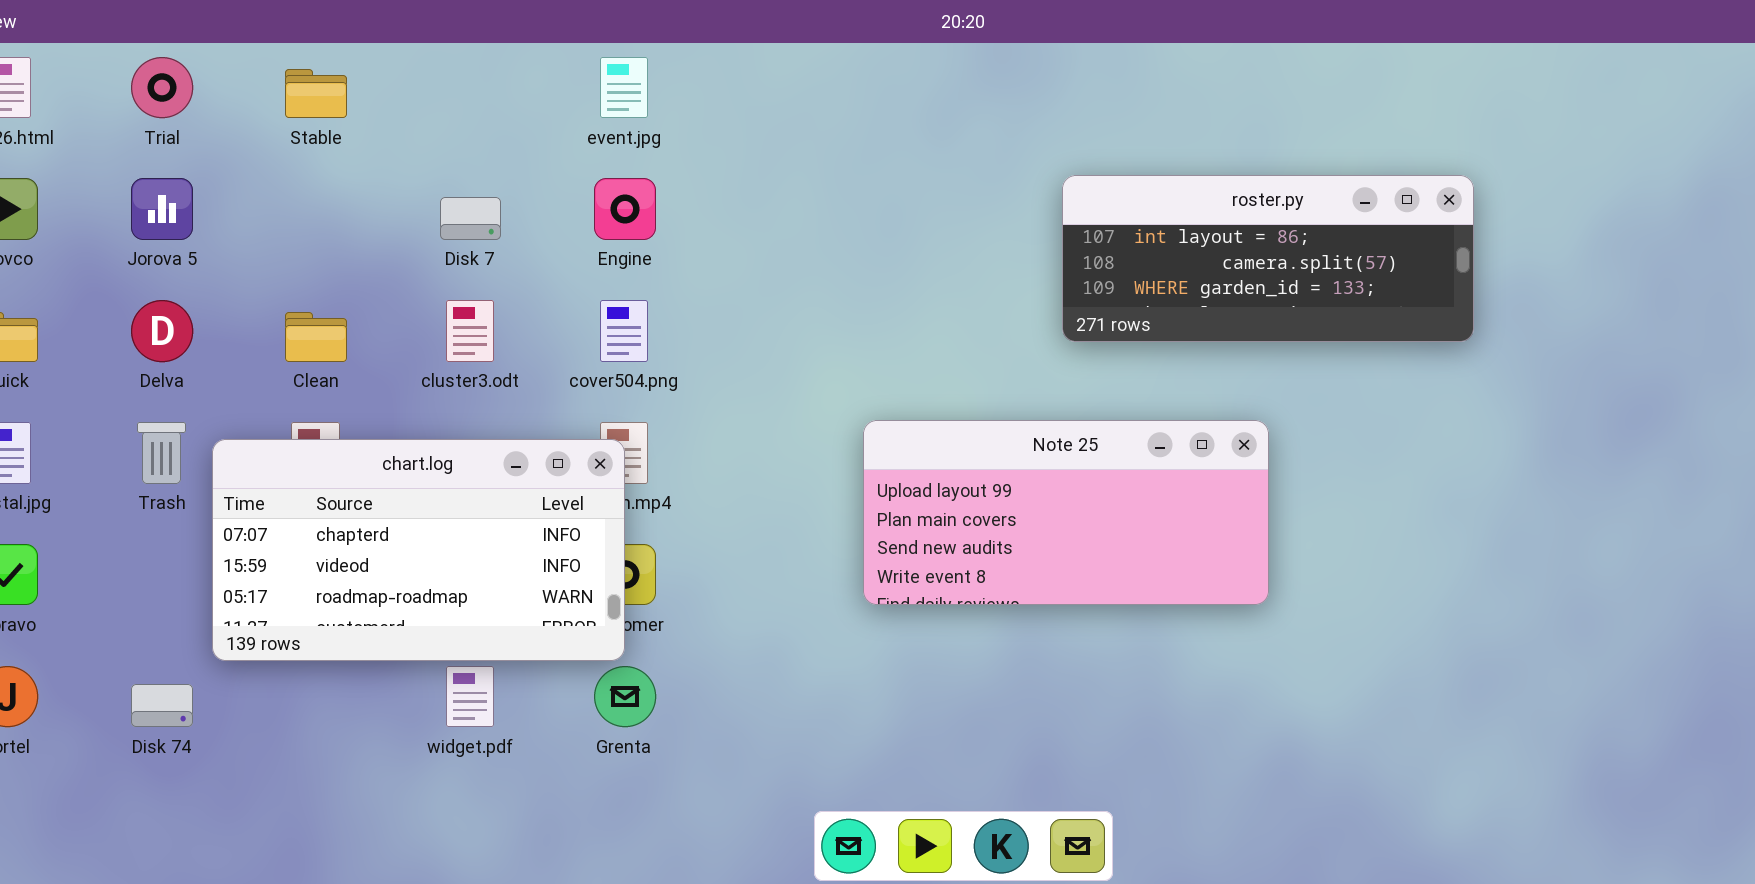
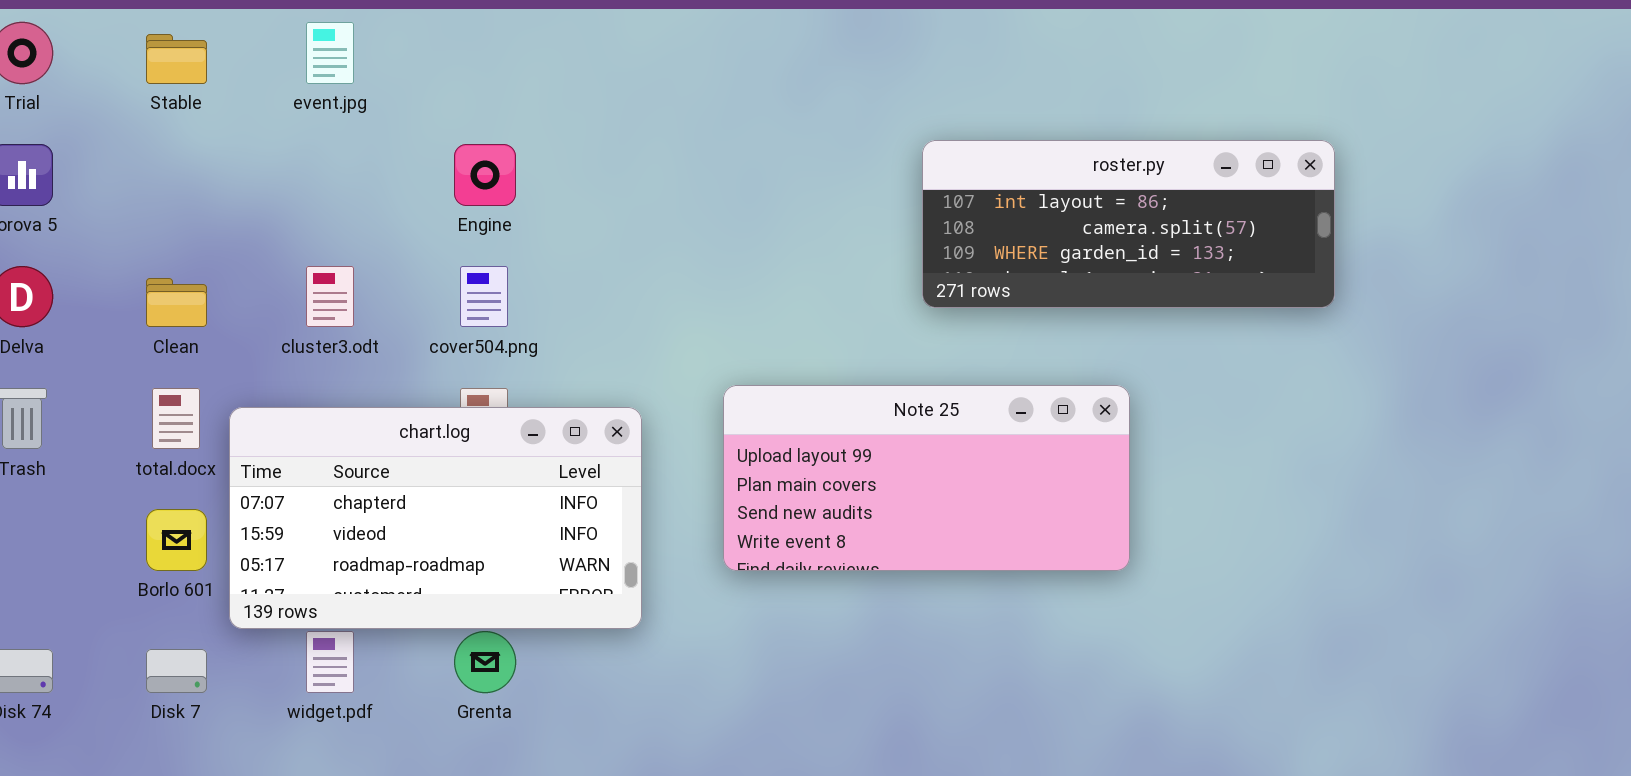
event.jpg: [600,57,648,118] -> [306,22,354,84], moved
Disk 7: [440,197,501,240] -> [146,649,207,693], moved
chart.log: [212,439,625,661] -> [229,407,642,629], moved

